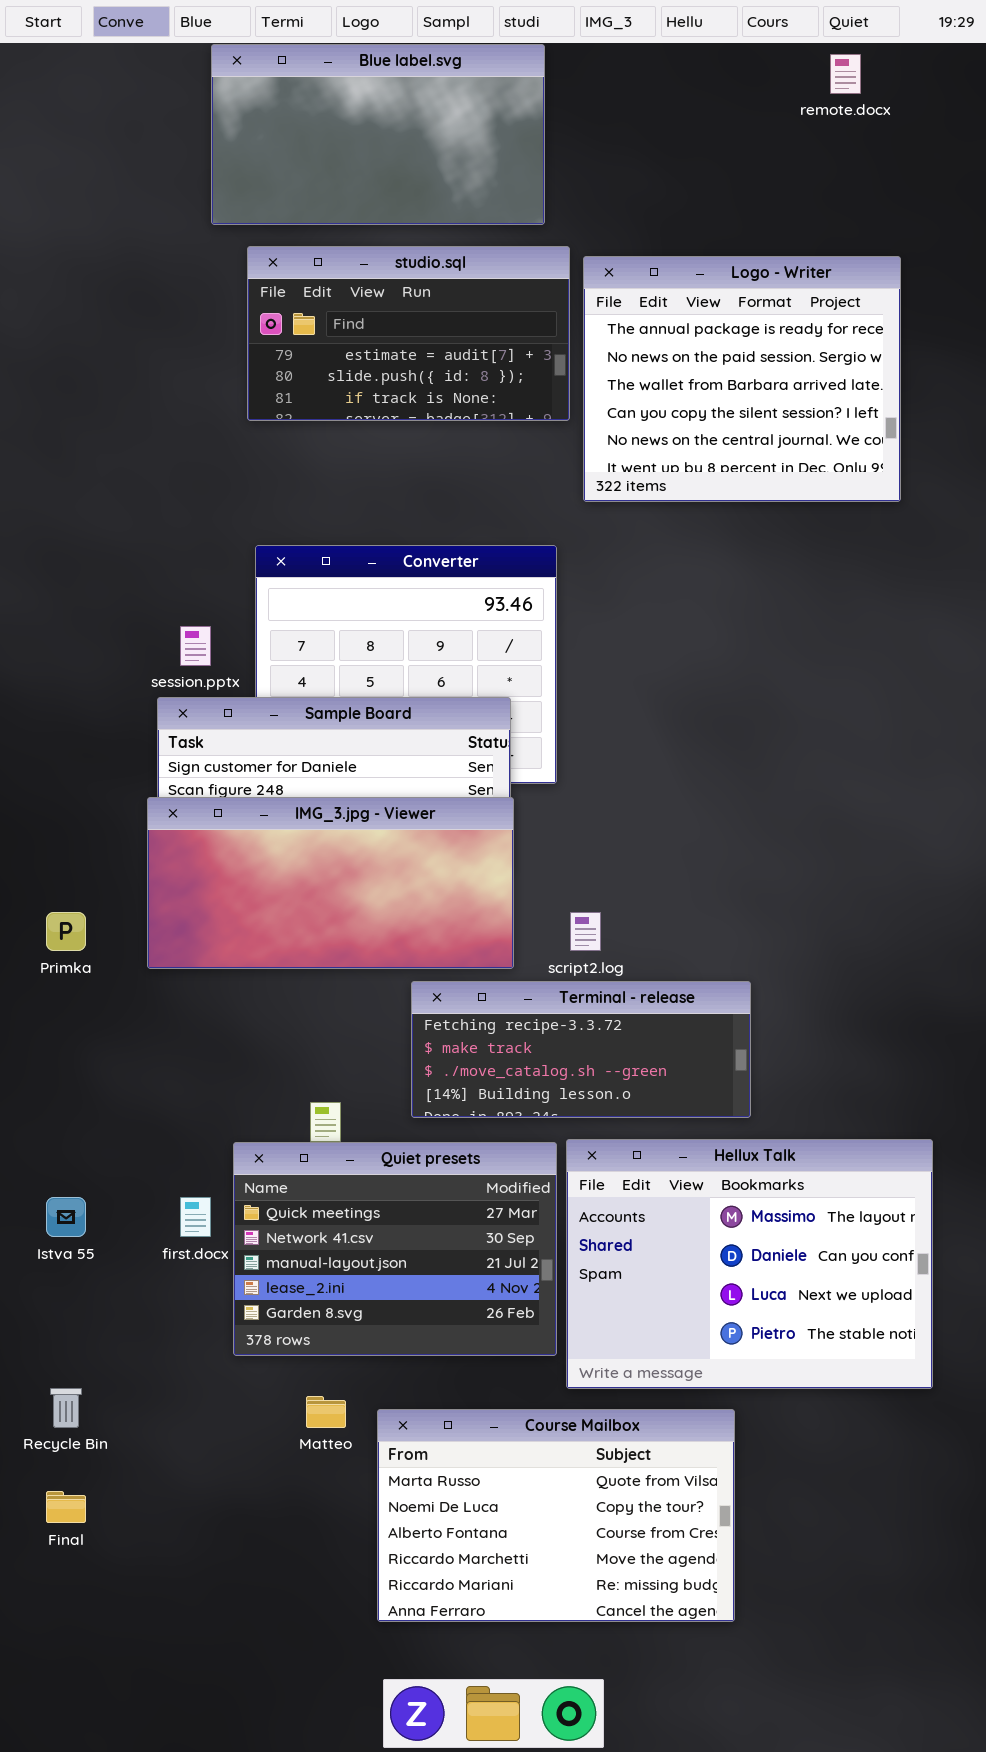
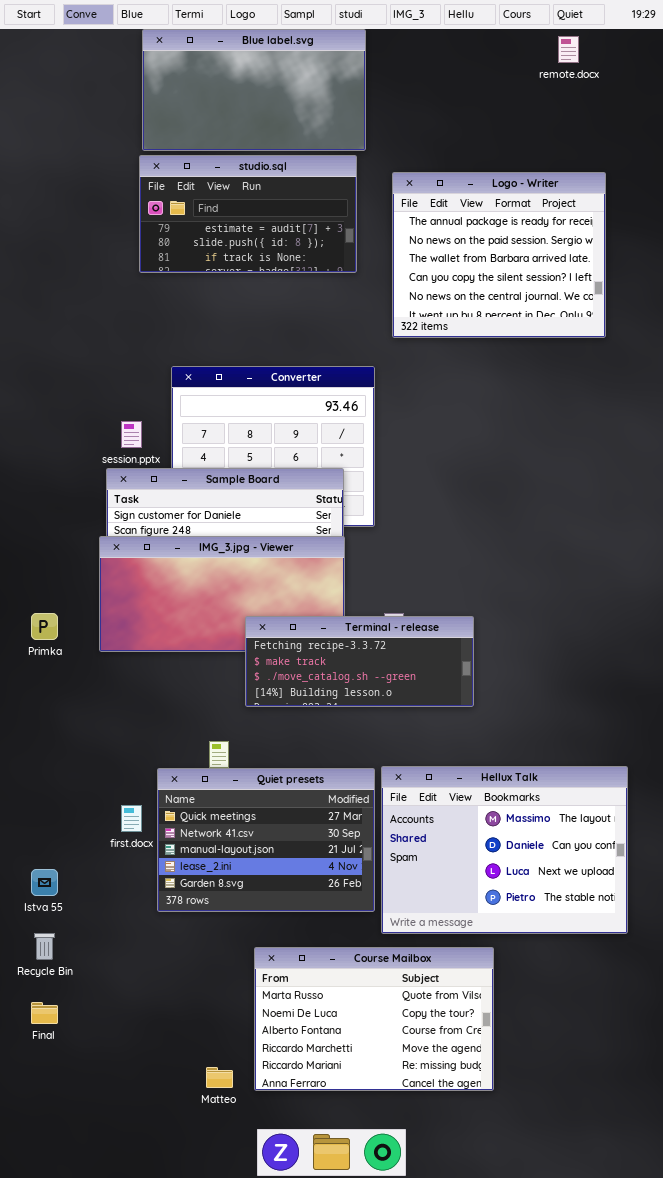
studio.sql: [247,246,570,421] -> [139,155,357,273], moved
Terminal - release: [411,981,751,1118] -> [245,616,474,707], moved
Istva 55: [46,1197,86,1237] -> [31,869,58,896], moved
Matteo: [306,1396,346,1428] -> [206,1067,233,1088], moved

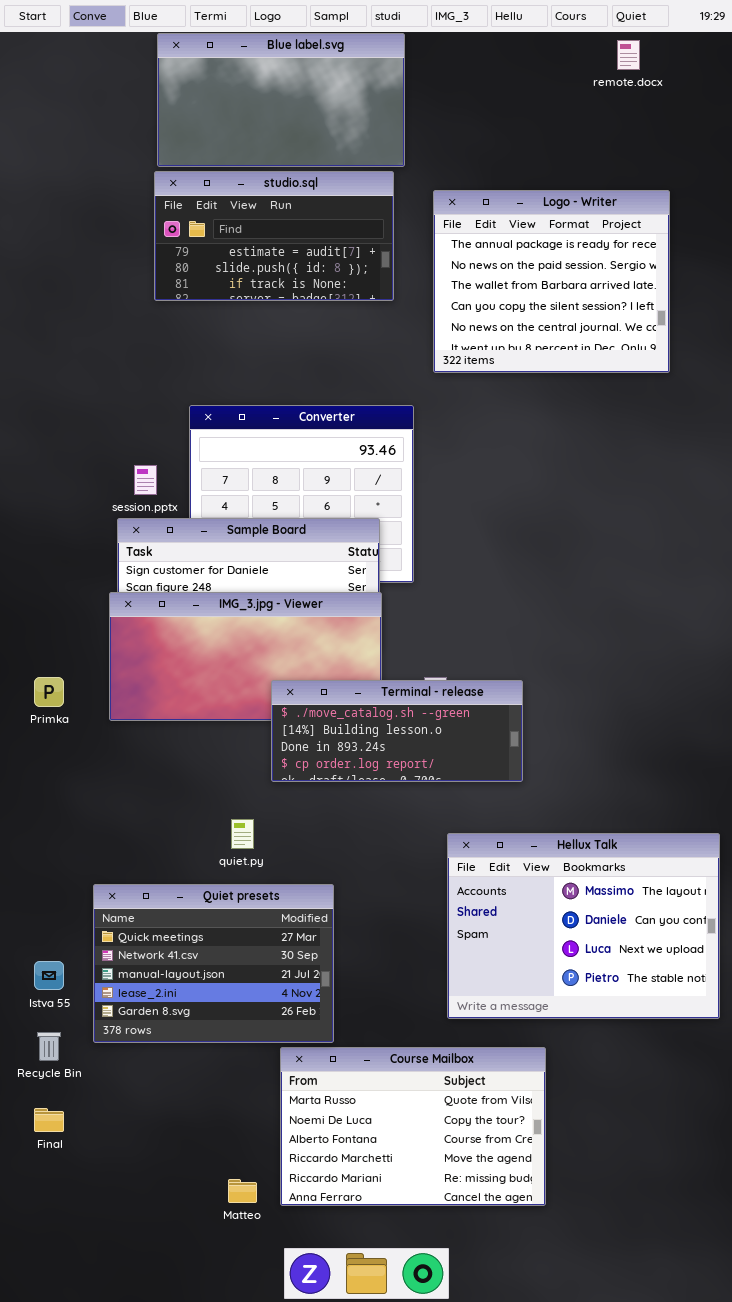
Terminal - release: [245,616,474,707] -> [271,680,523,782], scrolled down 2 rows
Hellux Talk: [381,766,628,934] -> [447,833,720,1019], moved
Quiet presets: [157,768,375,912] -> [93,884,334,1043], moved

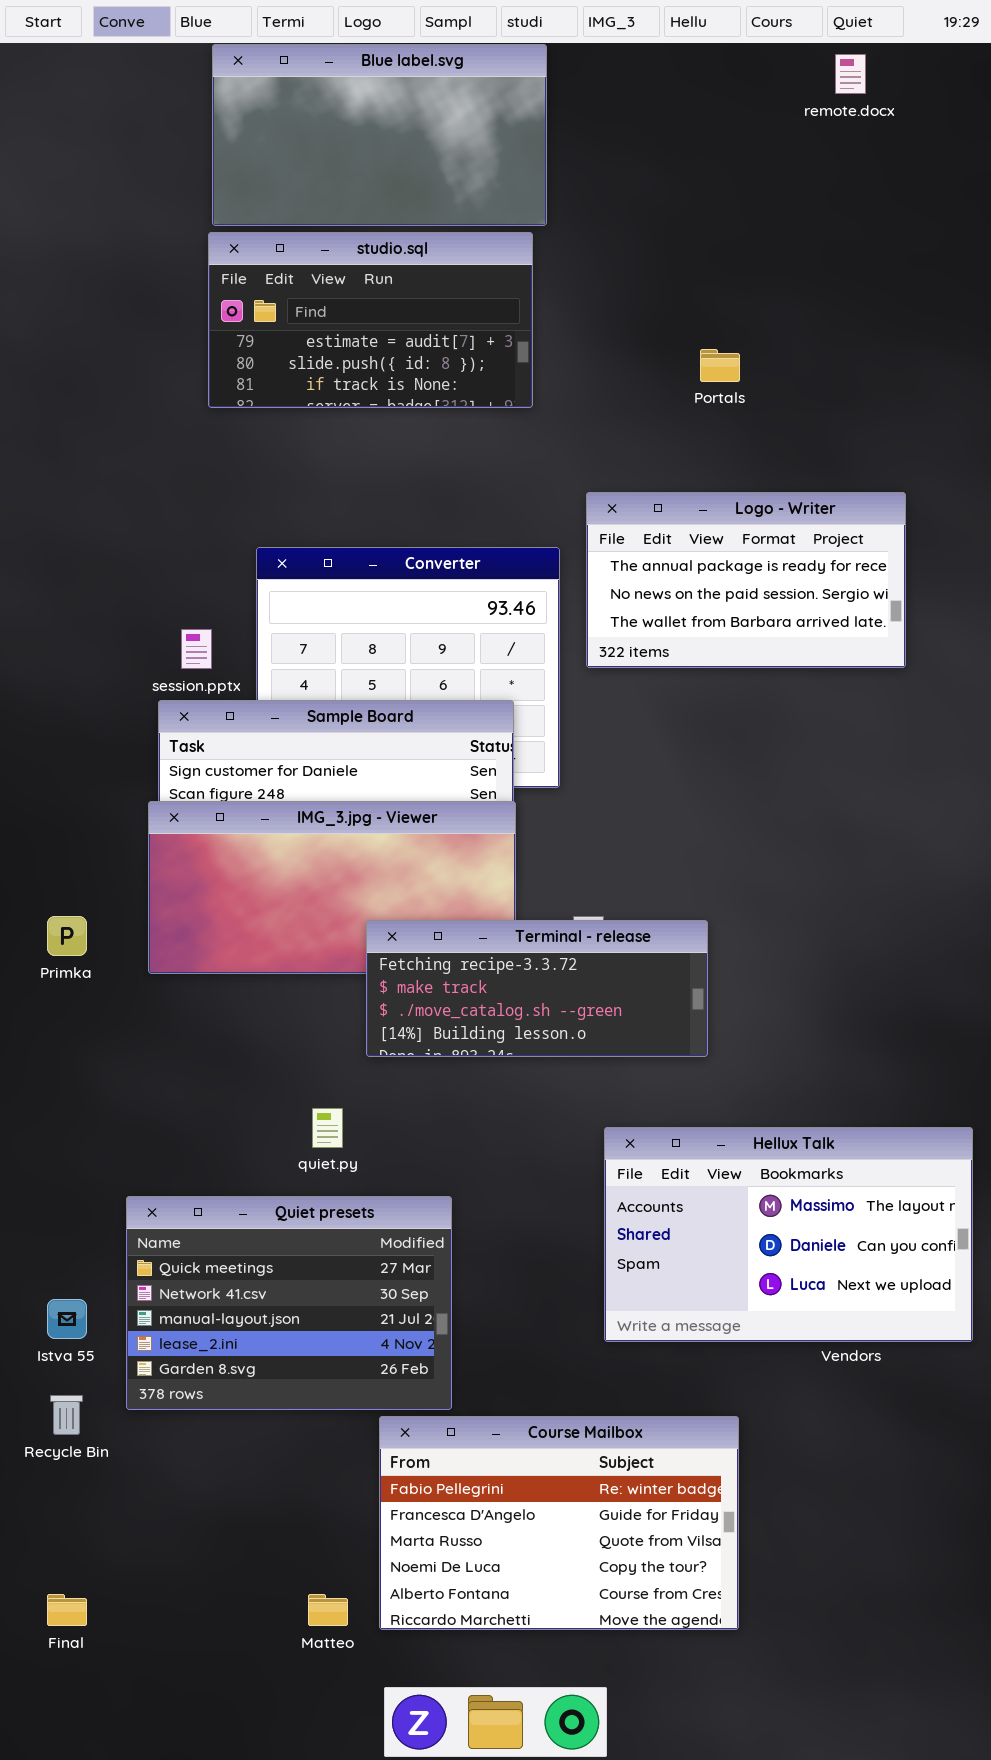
Logo - Writer: [433,190,670,373] -> [586,492,906,668], moved, resized
Terminal - release: [271,680,523,782] -> [366,920,708,1057], scrolled up 2 rows
Hellux Talk: [447,833,720,1019] -> [604,1127,973,1342], resized
Course Mailbox: [280,1047,546,1206] -> [379,1416,739,1630], scrolled up 2 rows
Final: [34,1108,64,1132] -> [47,1594,87,1626], moved

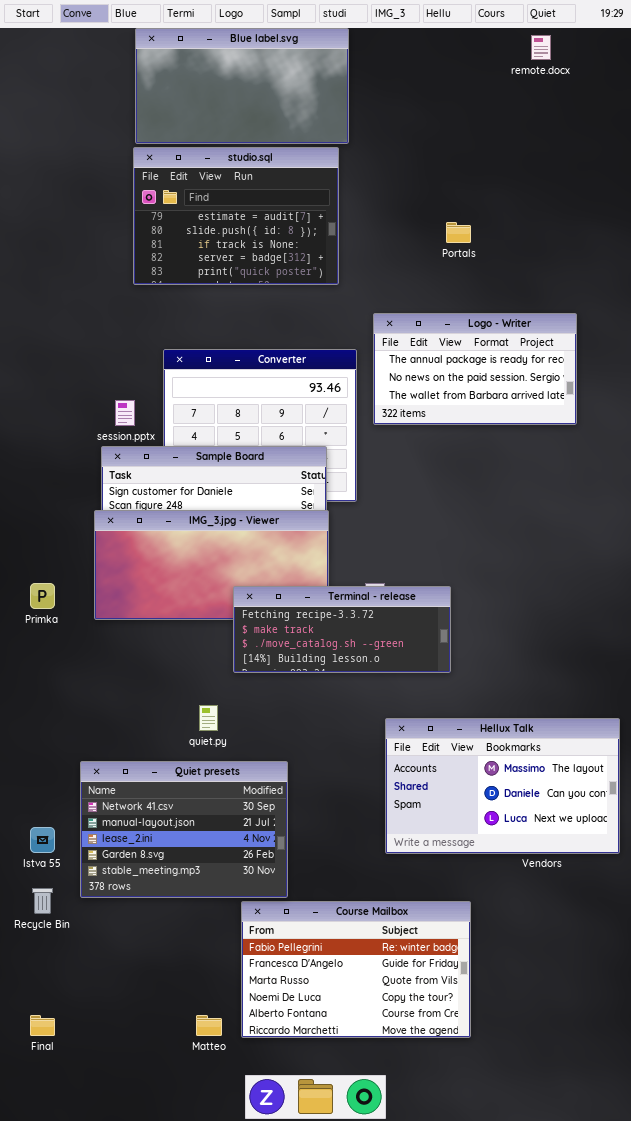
studio.sql: [208,232,533,408] -> [133,147,339,285], resized
Quiet presets: [126,1196,452,1410] -> [80,761,288,898], scrolled down 1 row

